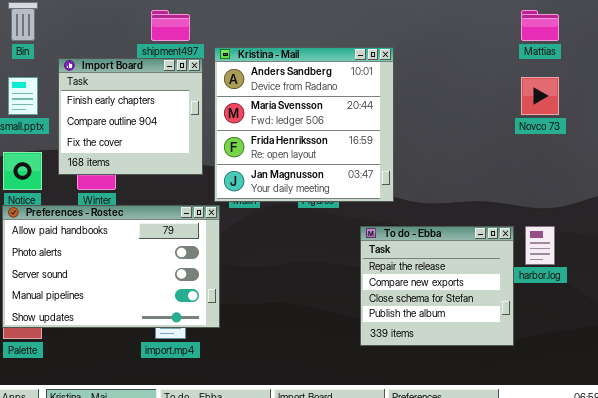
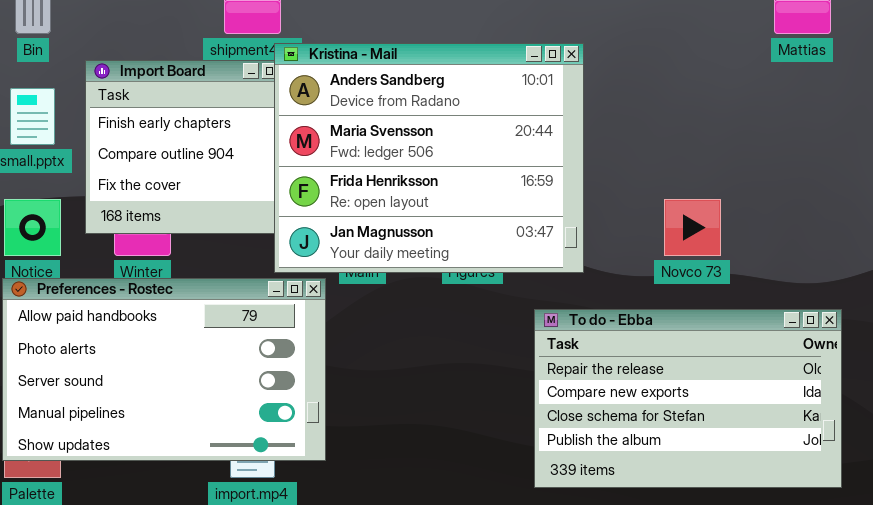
Kristina - Mail: [214,47,394,202] -> [274,43,584,273], resized
Novco 73: [521,77,559,115] -> [664,199,721,256], moved
To do - Ebba: [360,226,514,346] -> [534,309,842,488], resized

